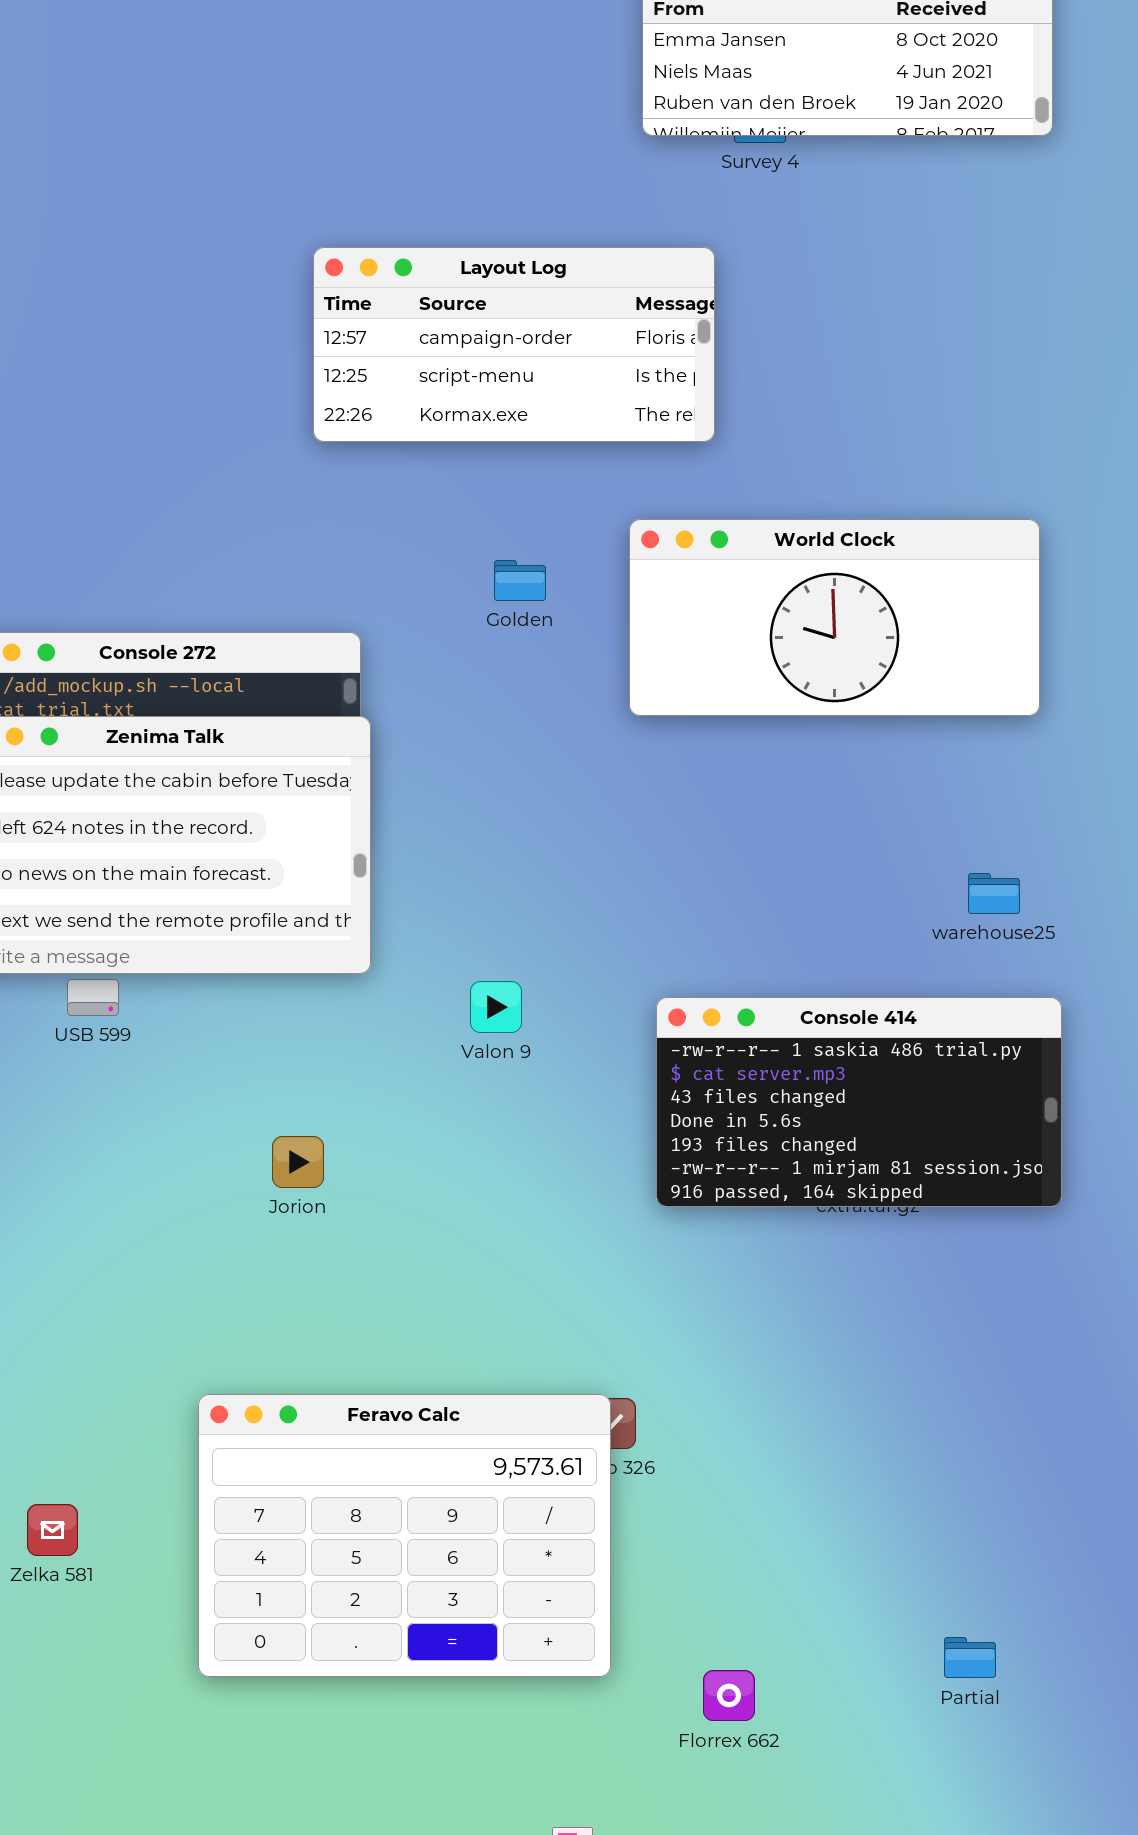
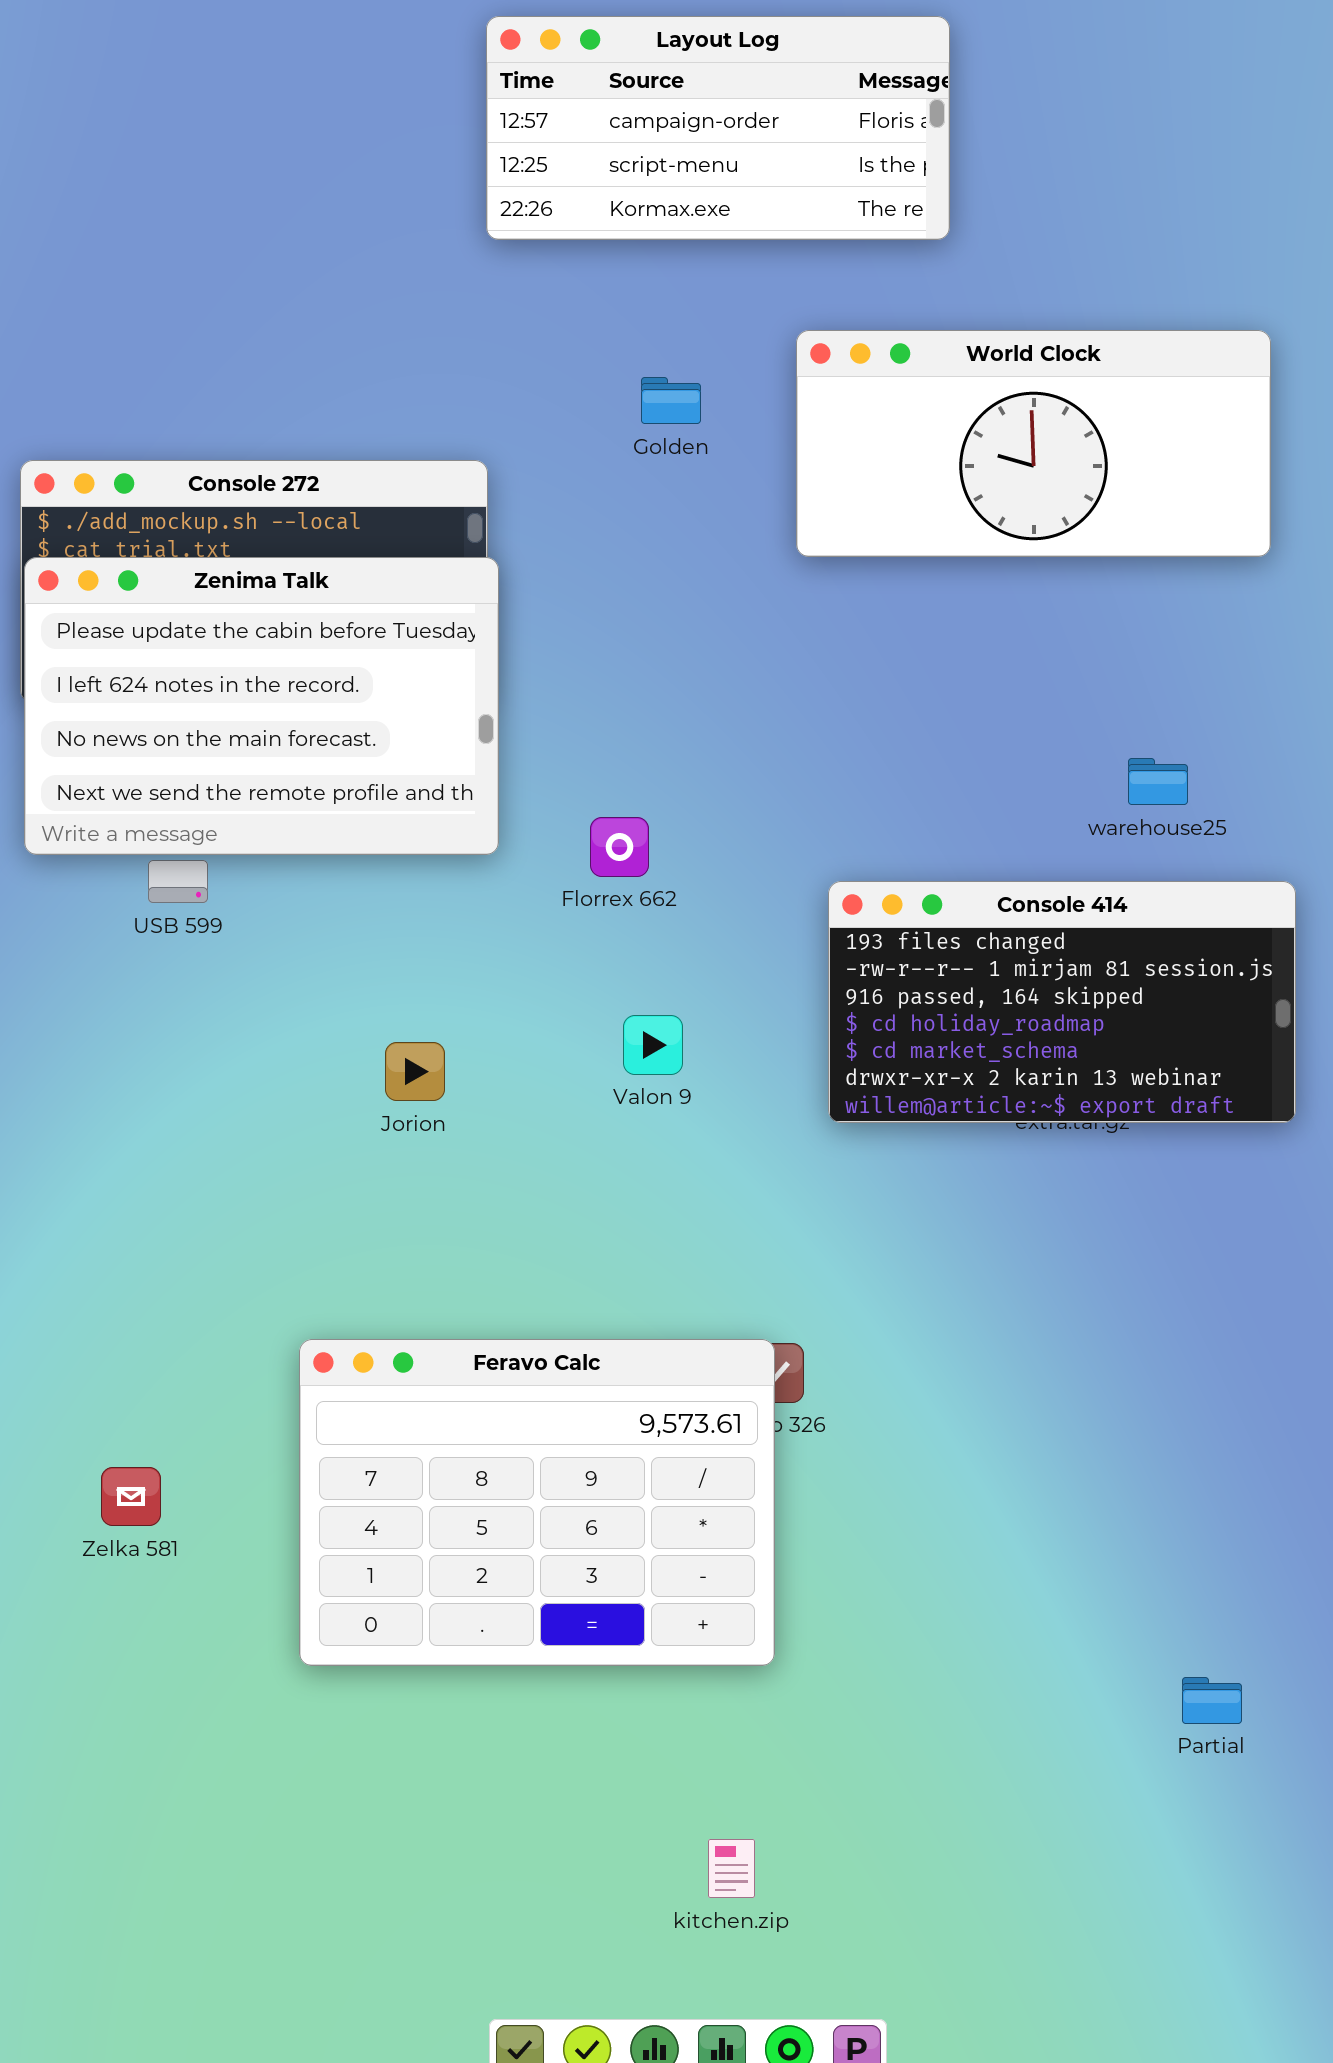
Layout Log: [313,247,715,442] -> [486,16,950,240], moved
warehouse25: [968,873,1020,914] -> [1128,758,1188,805], moved
Valon 9: [470,981,522,1033] -> [623,1015,683,1075], moved
Console 414: [656,997,1062,1207] -> [828,881,1296,1123], scrolled down 4 rows
Partial: [944,1637,996,1678] -> [1182,1677,1242,1724], moved
Florrex 662: [703,1670,755,1721] -> [590,817,649,877], moved

